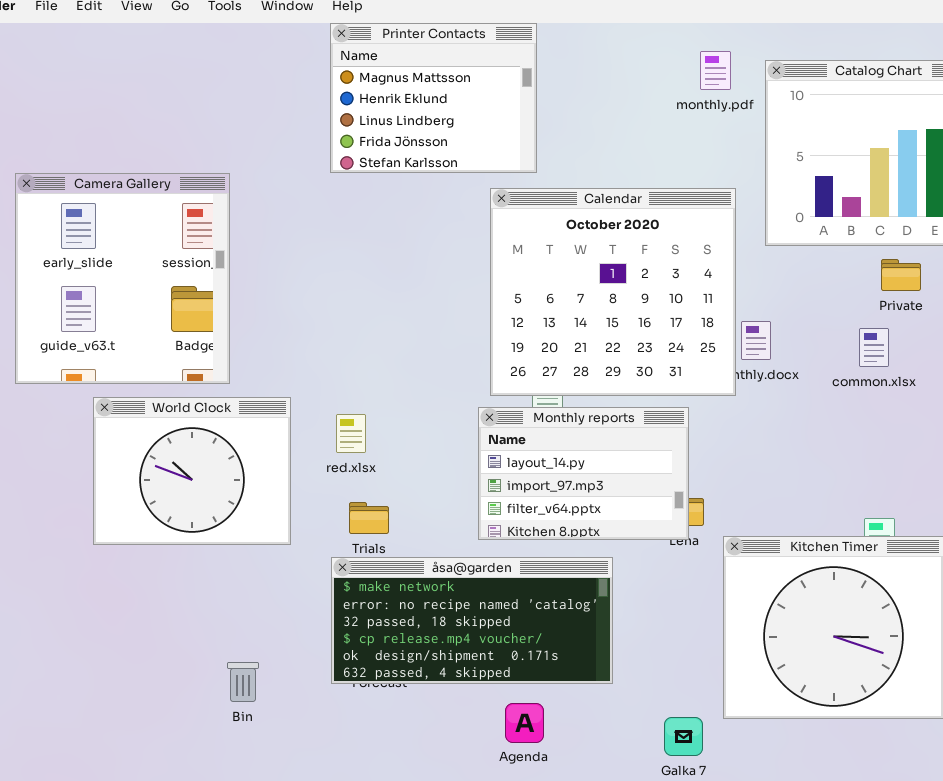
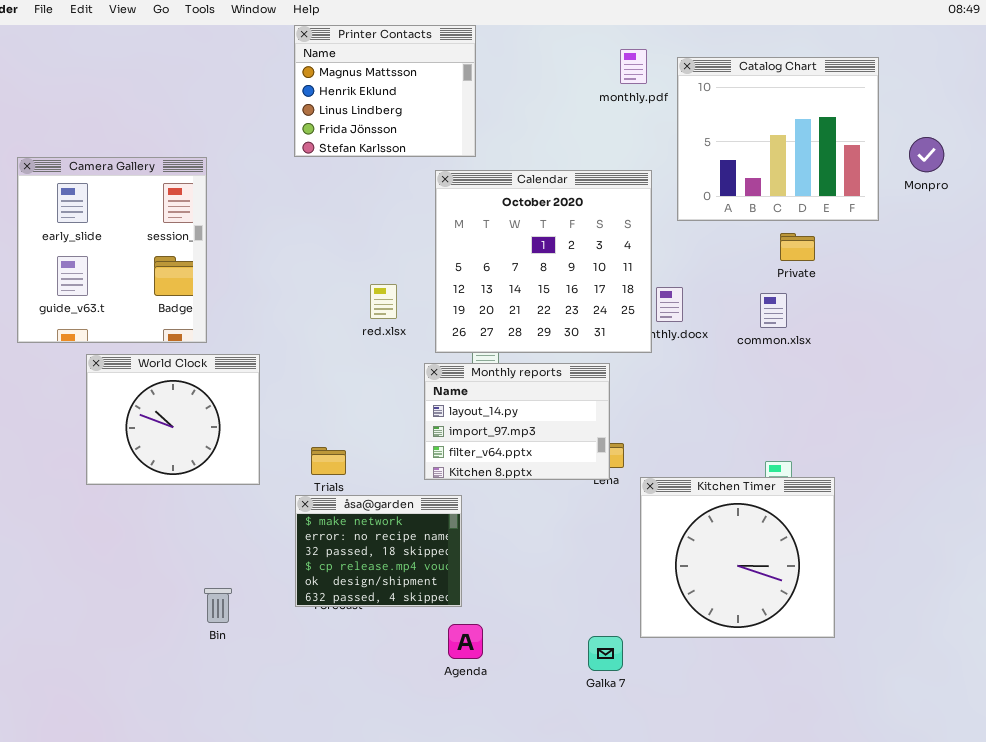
red.xlsx: [336,414,366,453] -> [370,284,397,319], moved
åsa@garden: [331,557,613,684] -> [295,495,462,607], resized

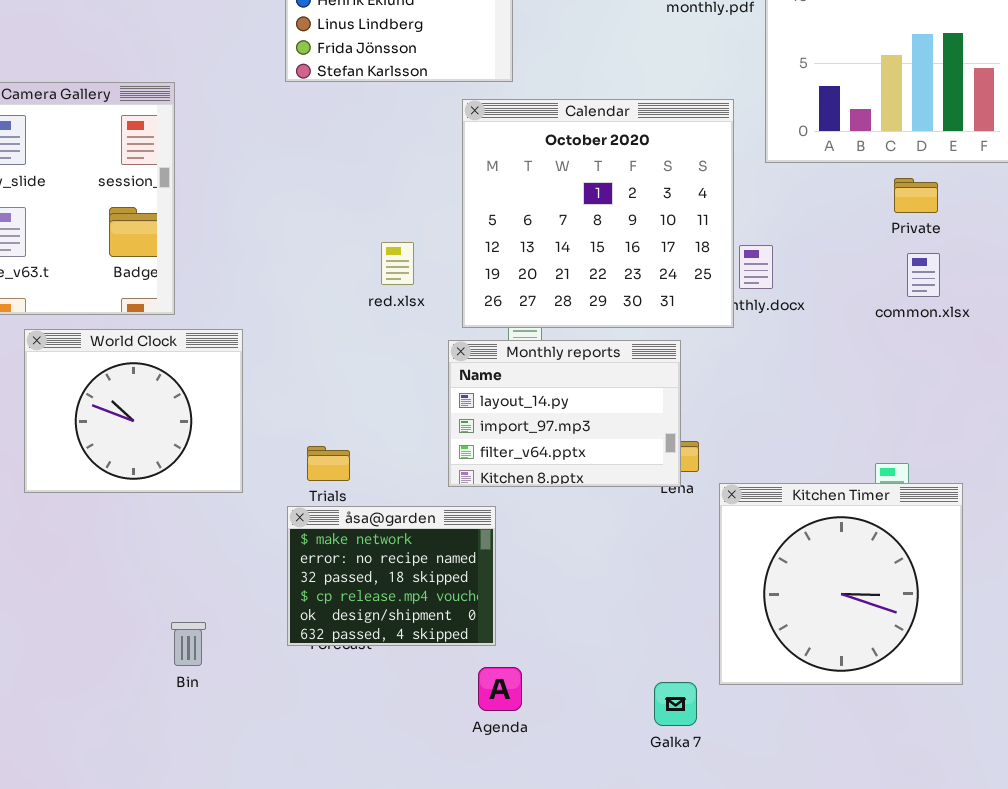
common.xlsx: [760,293,787,328] -> [907,253,940,297], moved

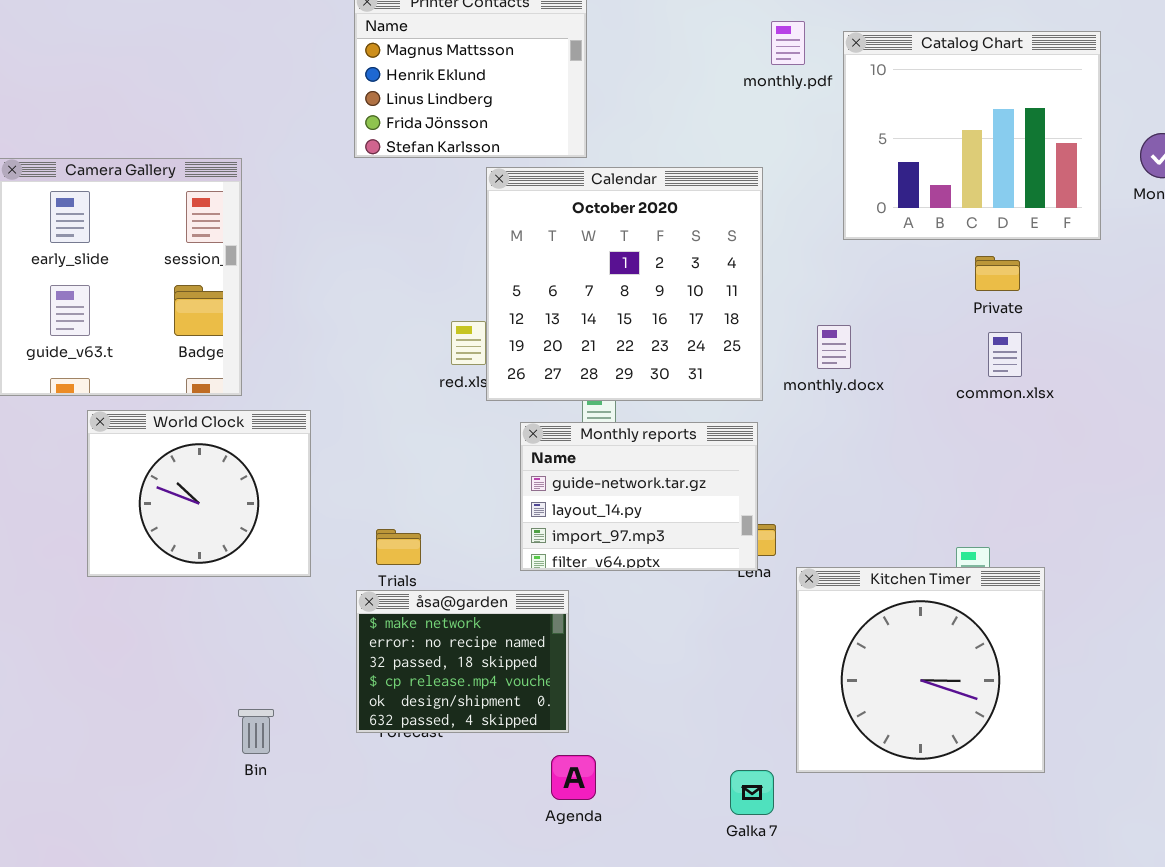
Calendar: [462,99,734,328] -> [486,167,763,401], moved
Monthly reports: [448,340,681,487] -> [520,422,758,571], scrolled up 1 row

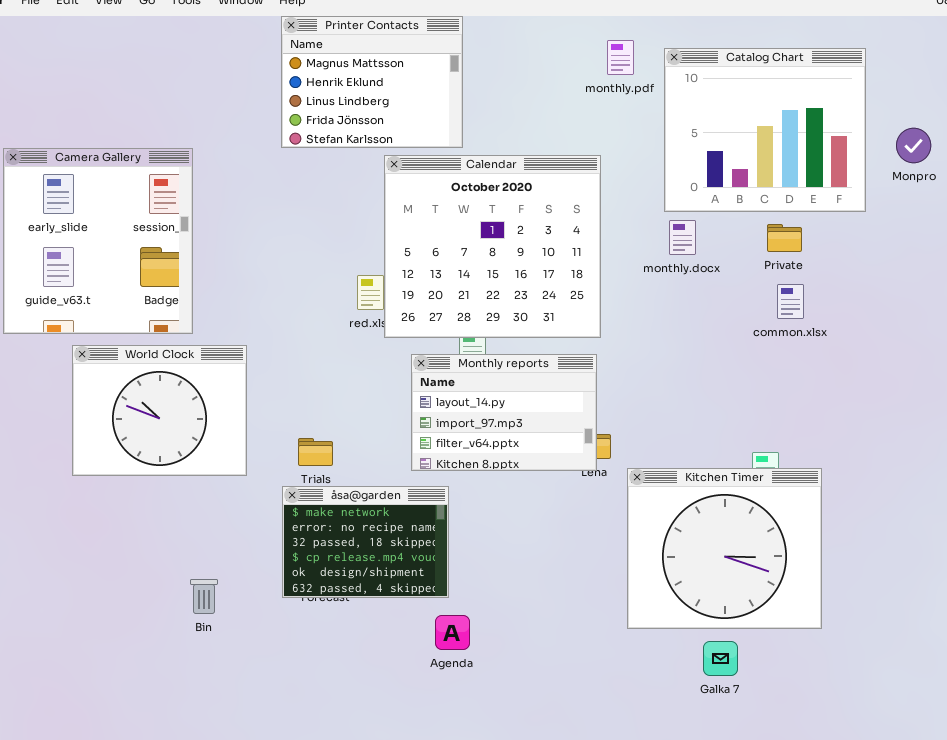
monthly.docx: [817,325,851,369] -> [669,220,696,255], moved
Monthly reports: [520,422,758,571] -> [411,354,597,471], scrolled down 1 row
Galka 7: [730,770,774,815] -> [703,641,738,676], moved

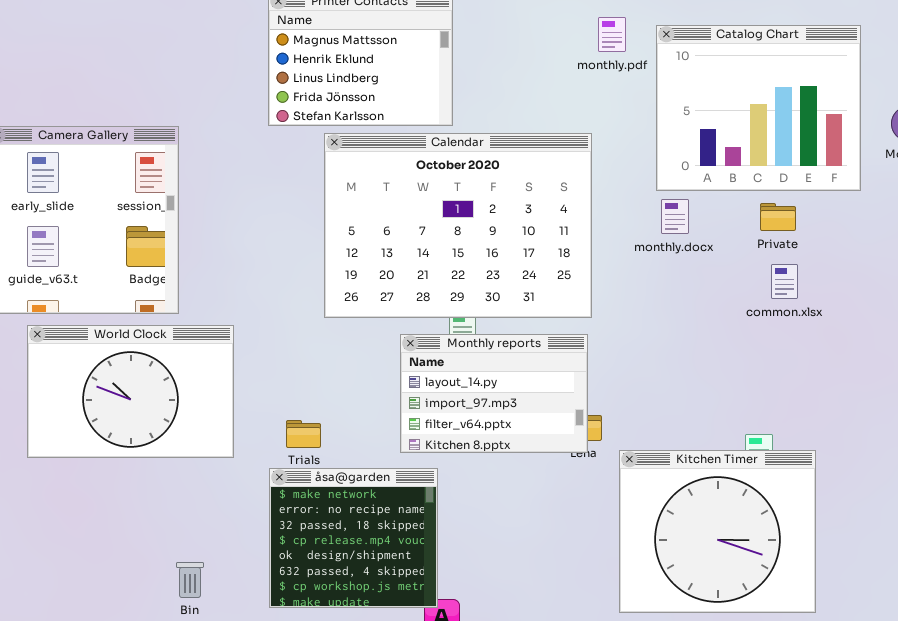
Calendar: [384,155,601,338] -> [324,133,592,318], resized
World Clock: [72,345,247,476] -> [27,325,234,458], resized
åsa@garden: [282,486,449,598] -> [269,468,438,608], resized

